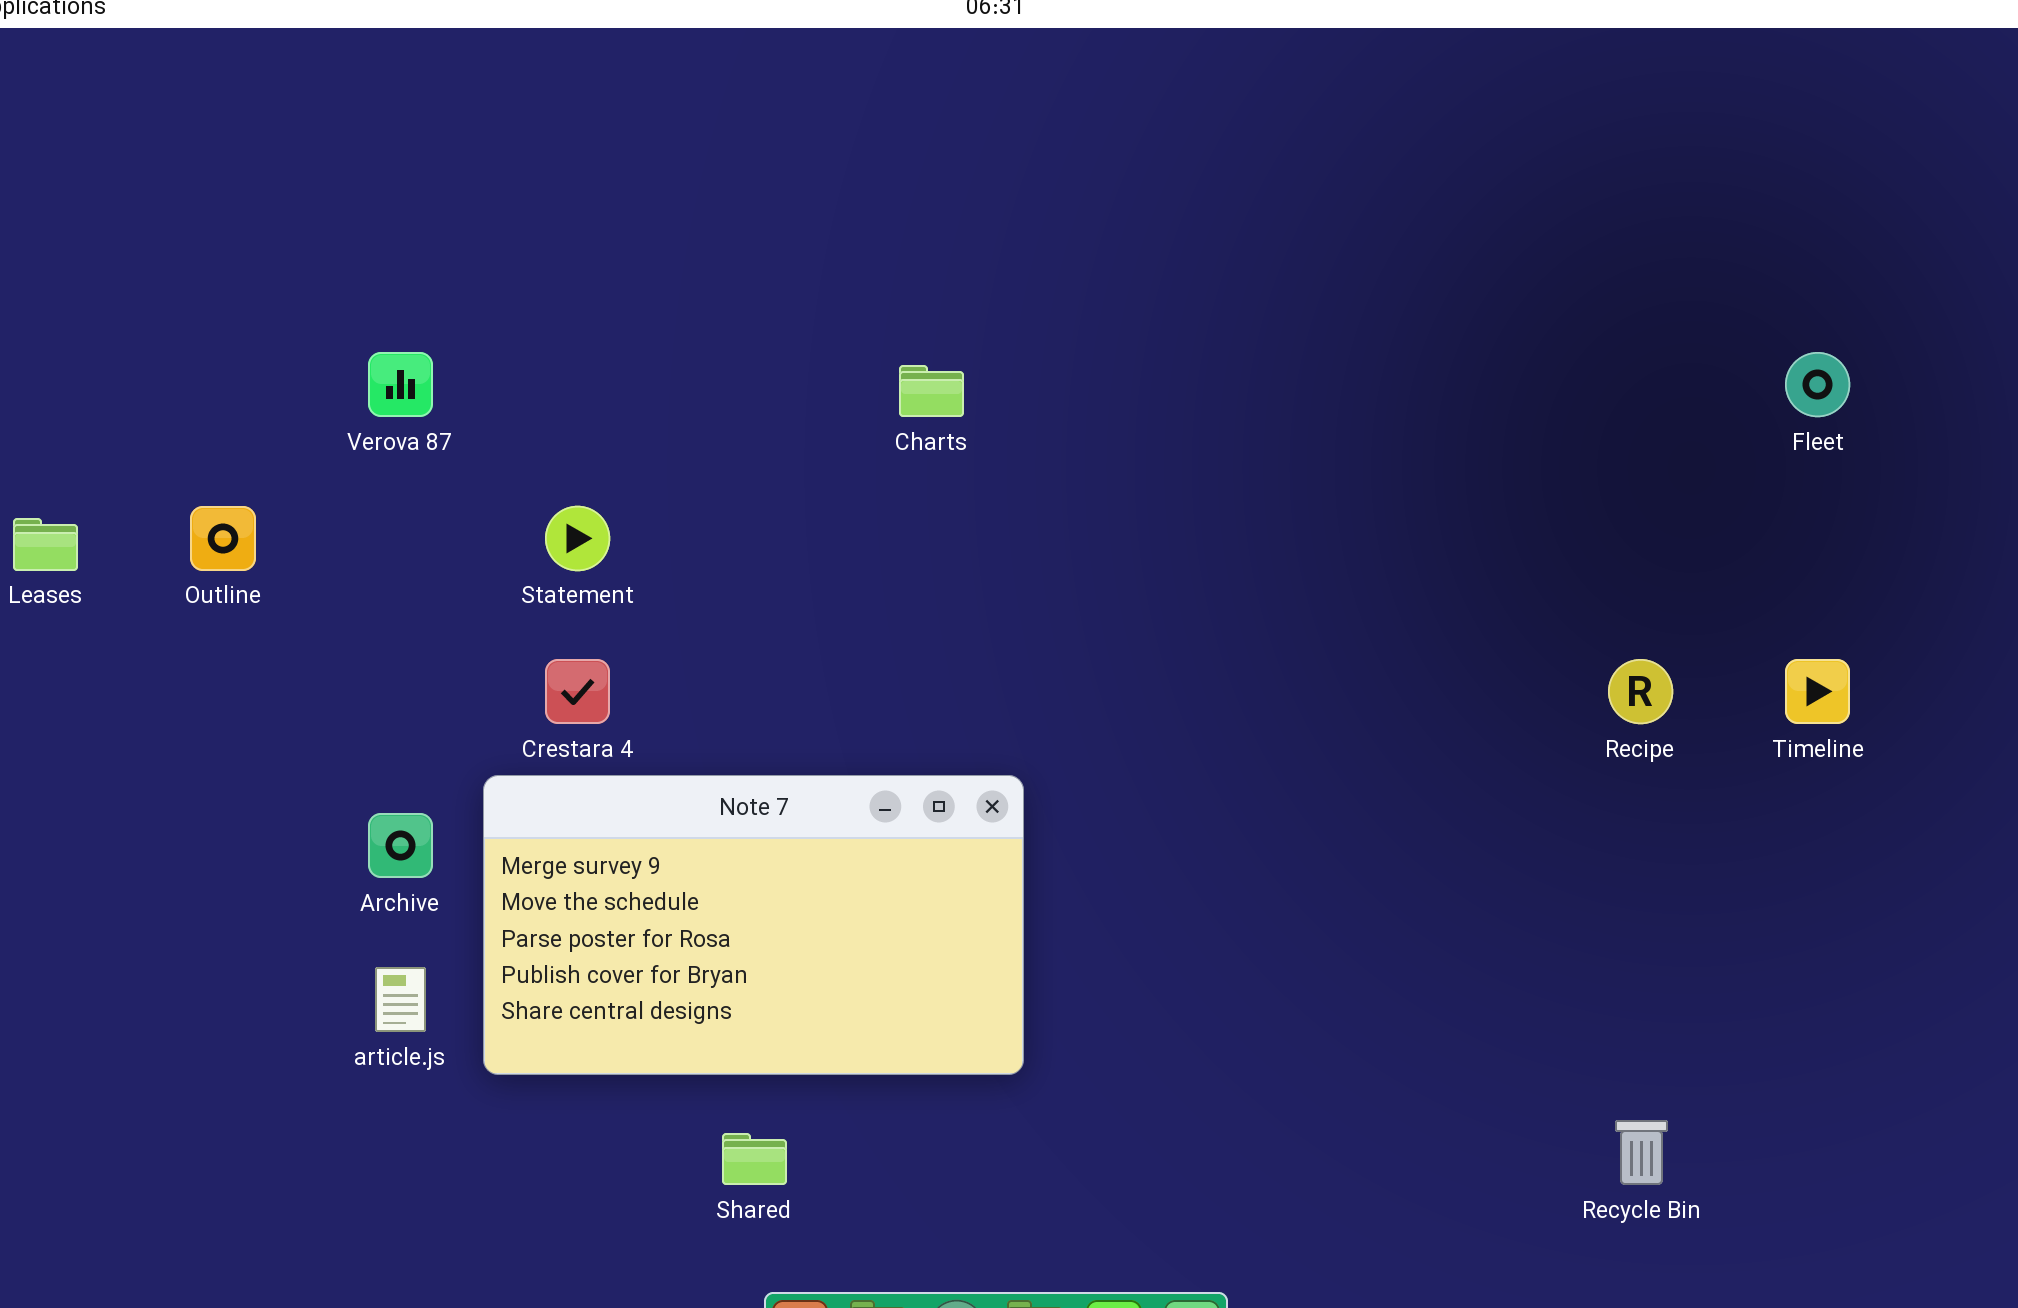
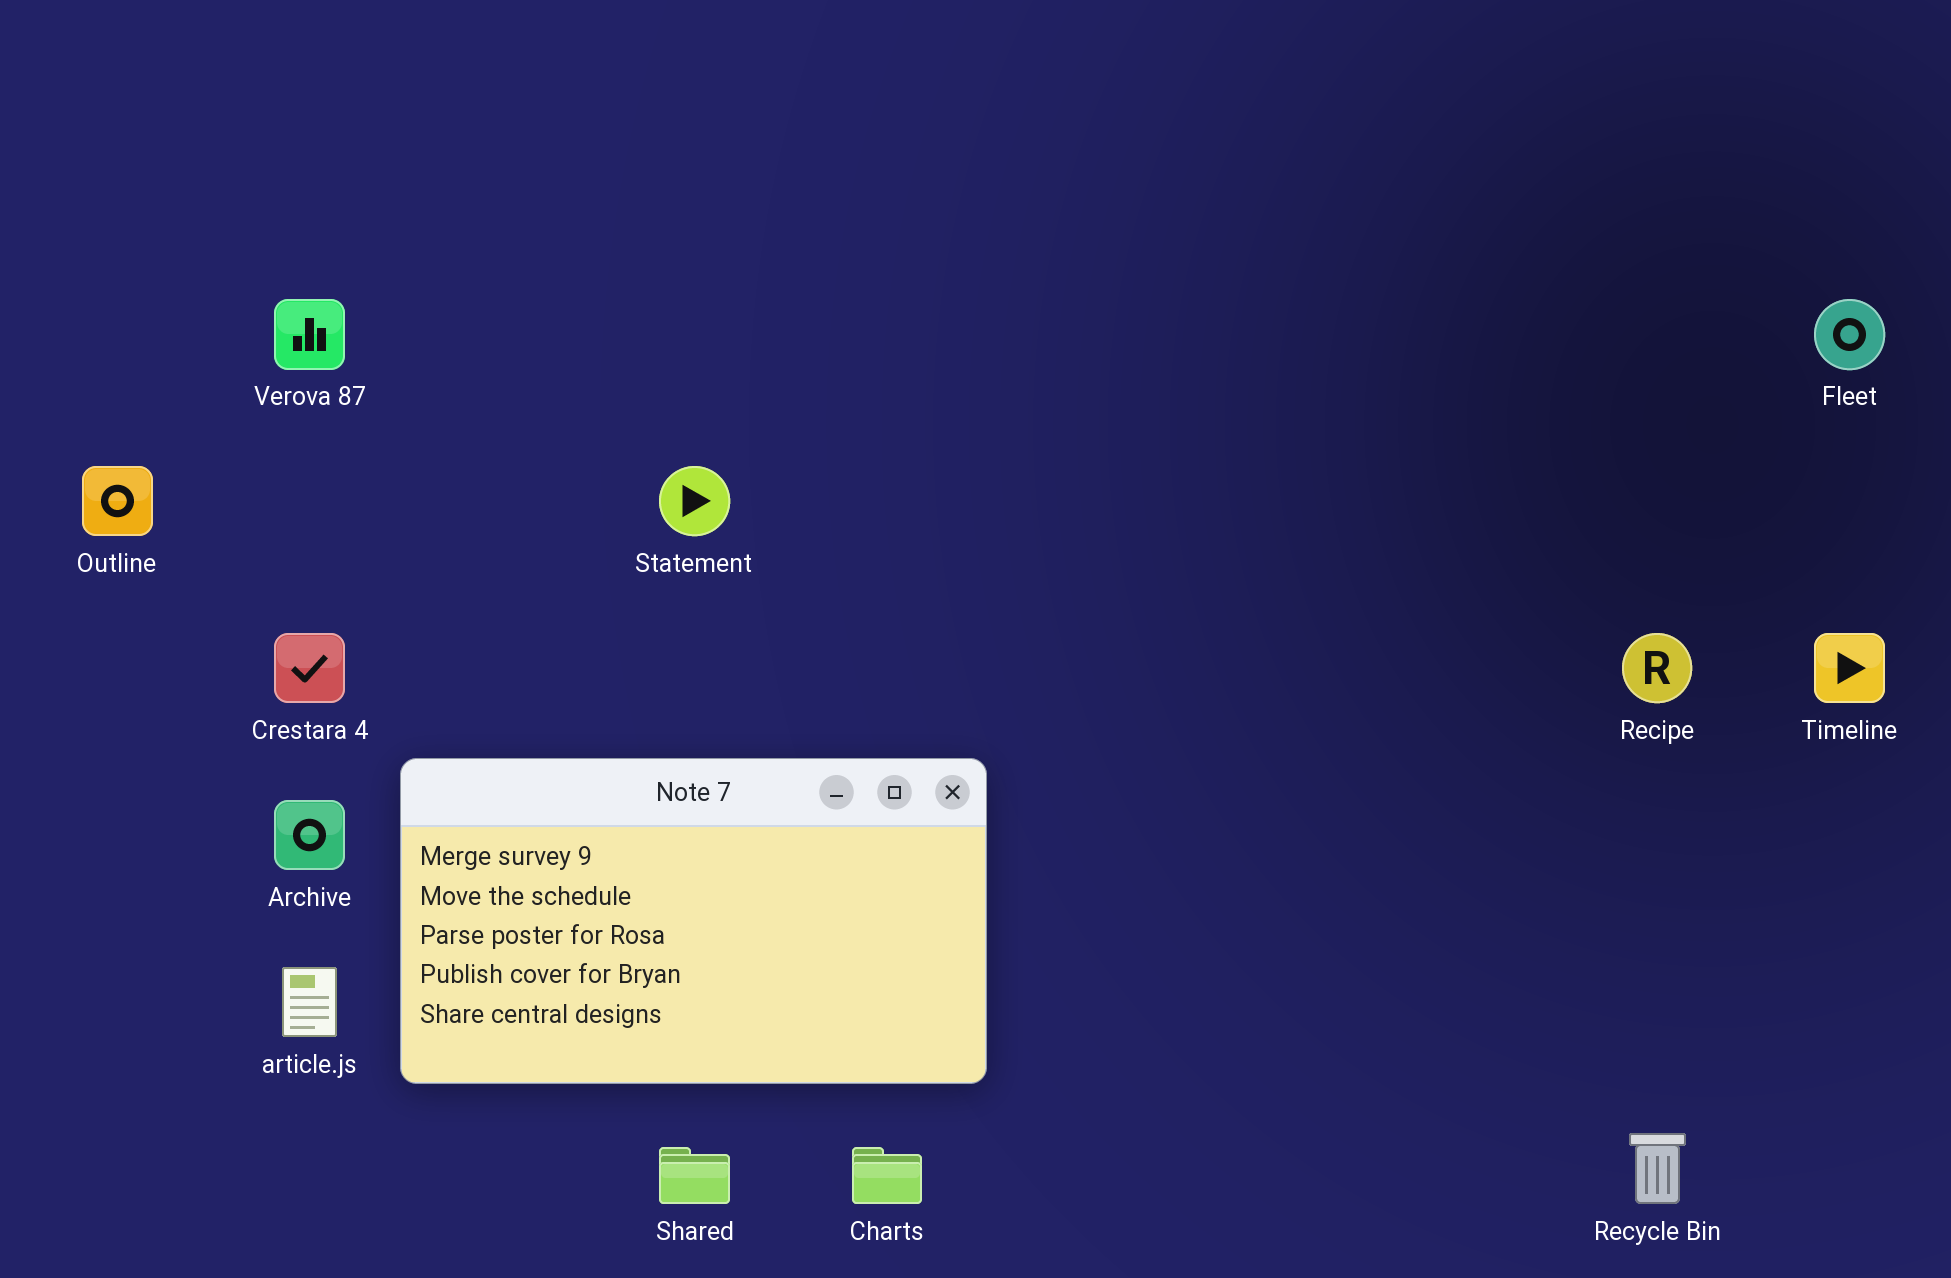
Charts: [899,365,964,417] -> [852,1147,922,1204], moved
Statement: [545,506,610,571] -> [659,466,730,536], moved
Crestara 4: [545,659,610,724] -> [274,633,345,703], moved

